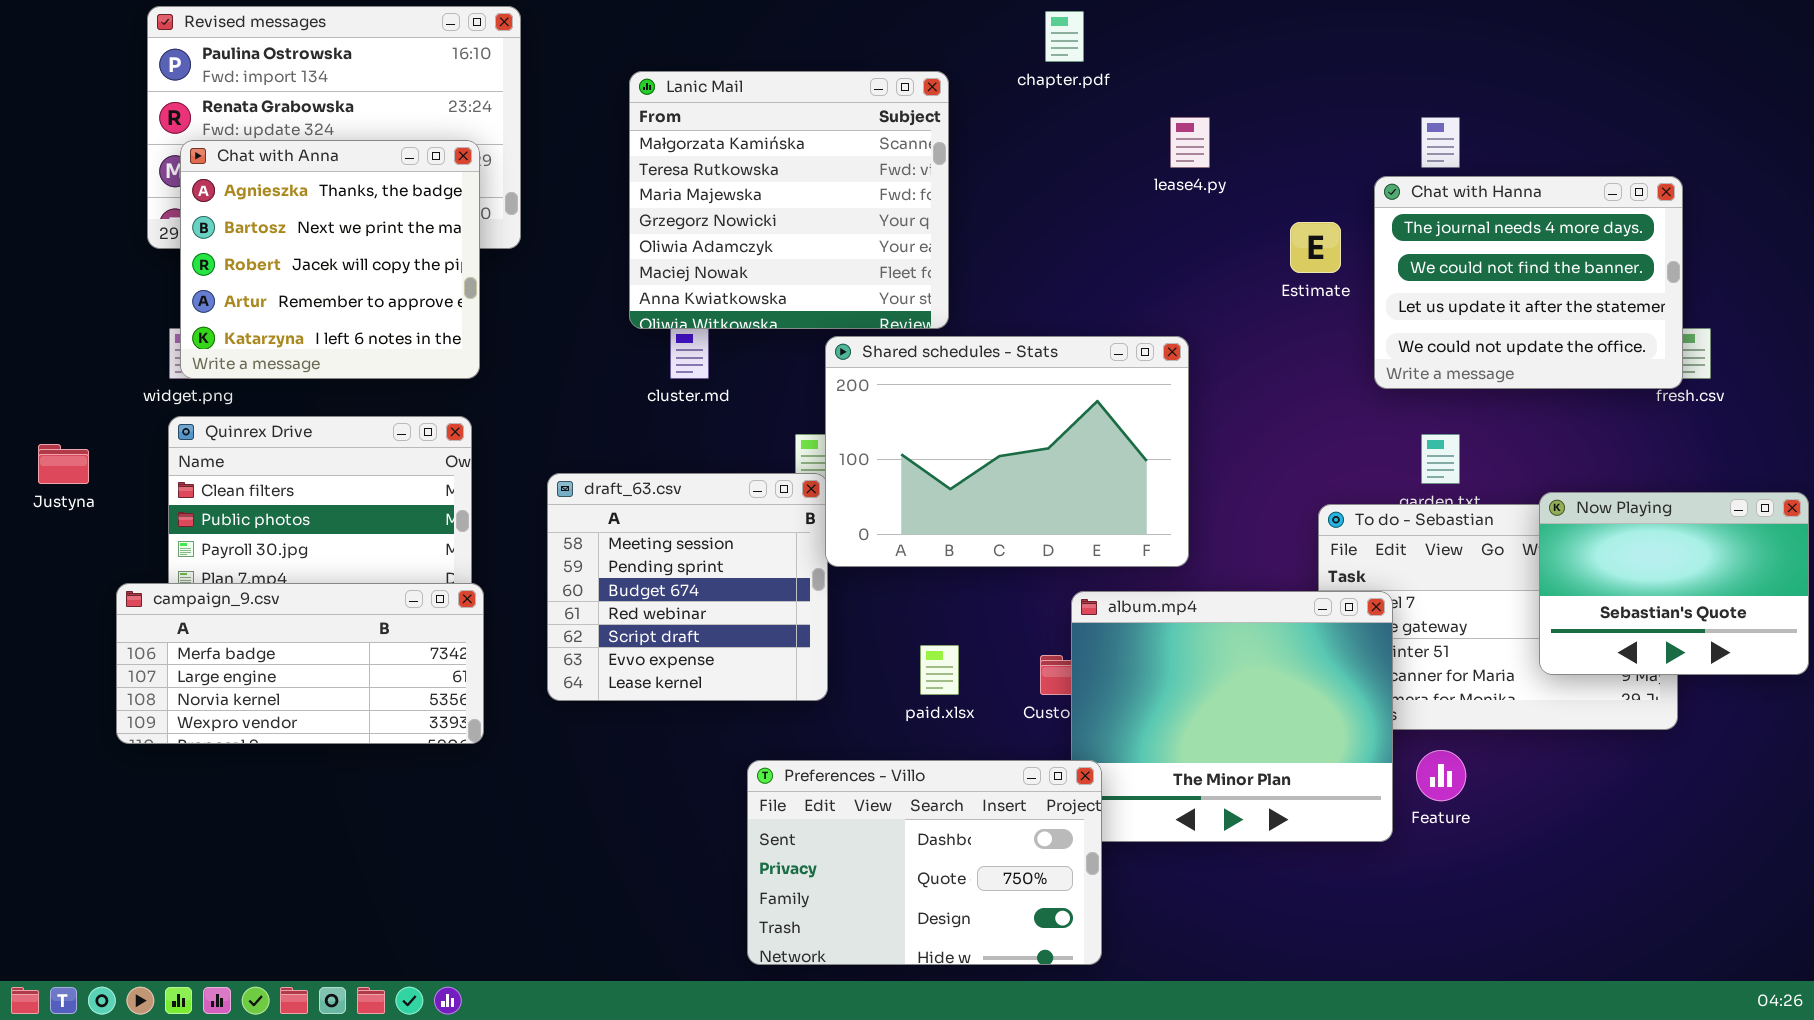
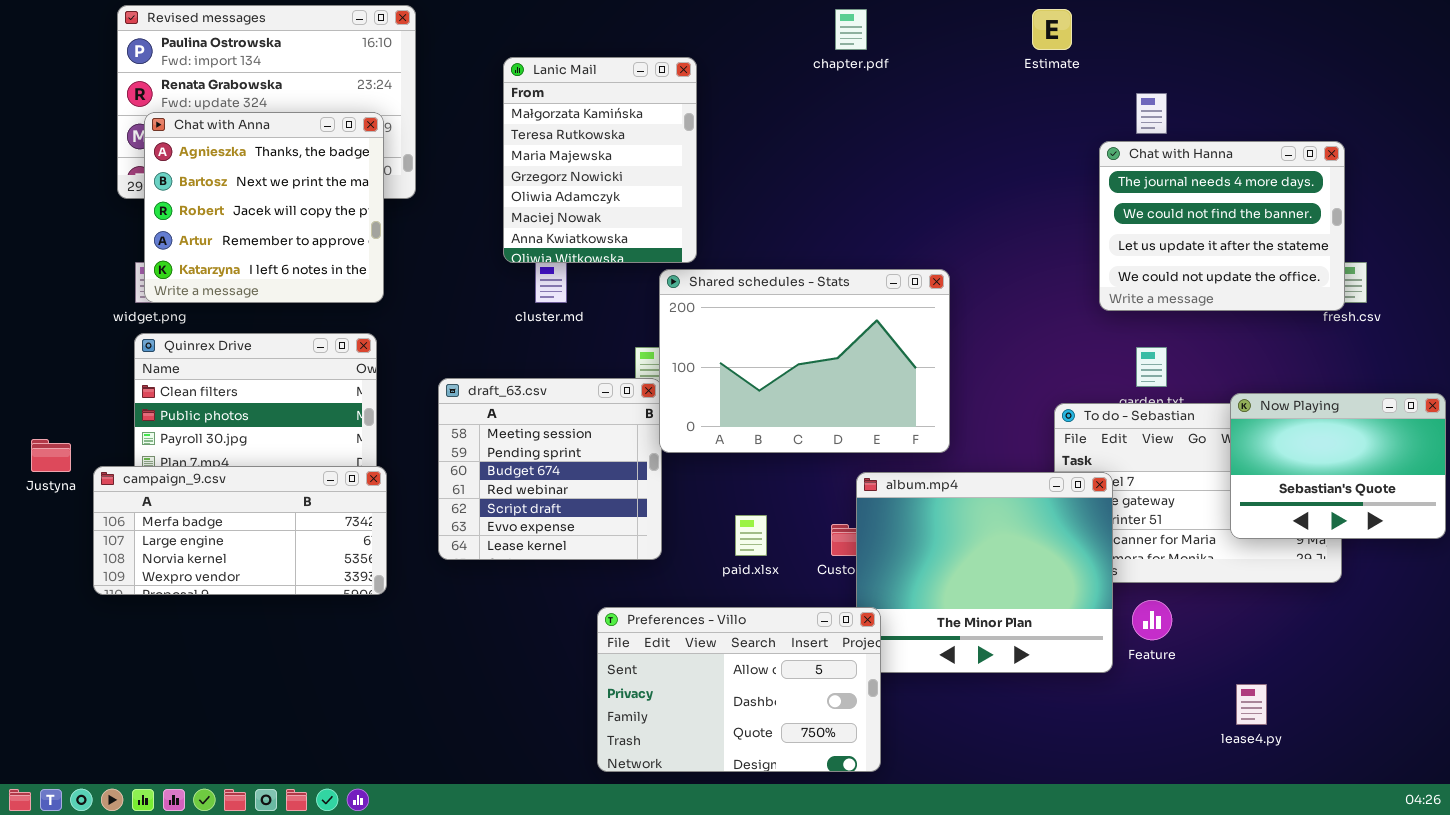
Lanic Mail: [629,71,949,329] -> [503,57,697,263], resized
lease4.py: [1170,117,1210,168] -> [1236,684,1267,725], moved
Estimate: [1290,222,1341,273] -> [1032,9,1072,50], moved
Justyna: [38,444,89,484] -> [31,439,71,472], moved
Preferences - Villo: [747,760,1102,965] -> [597,607,881,772], scrolled up 1 row

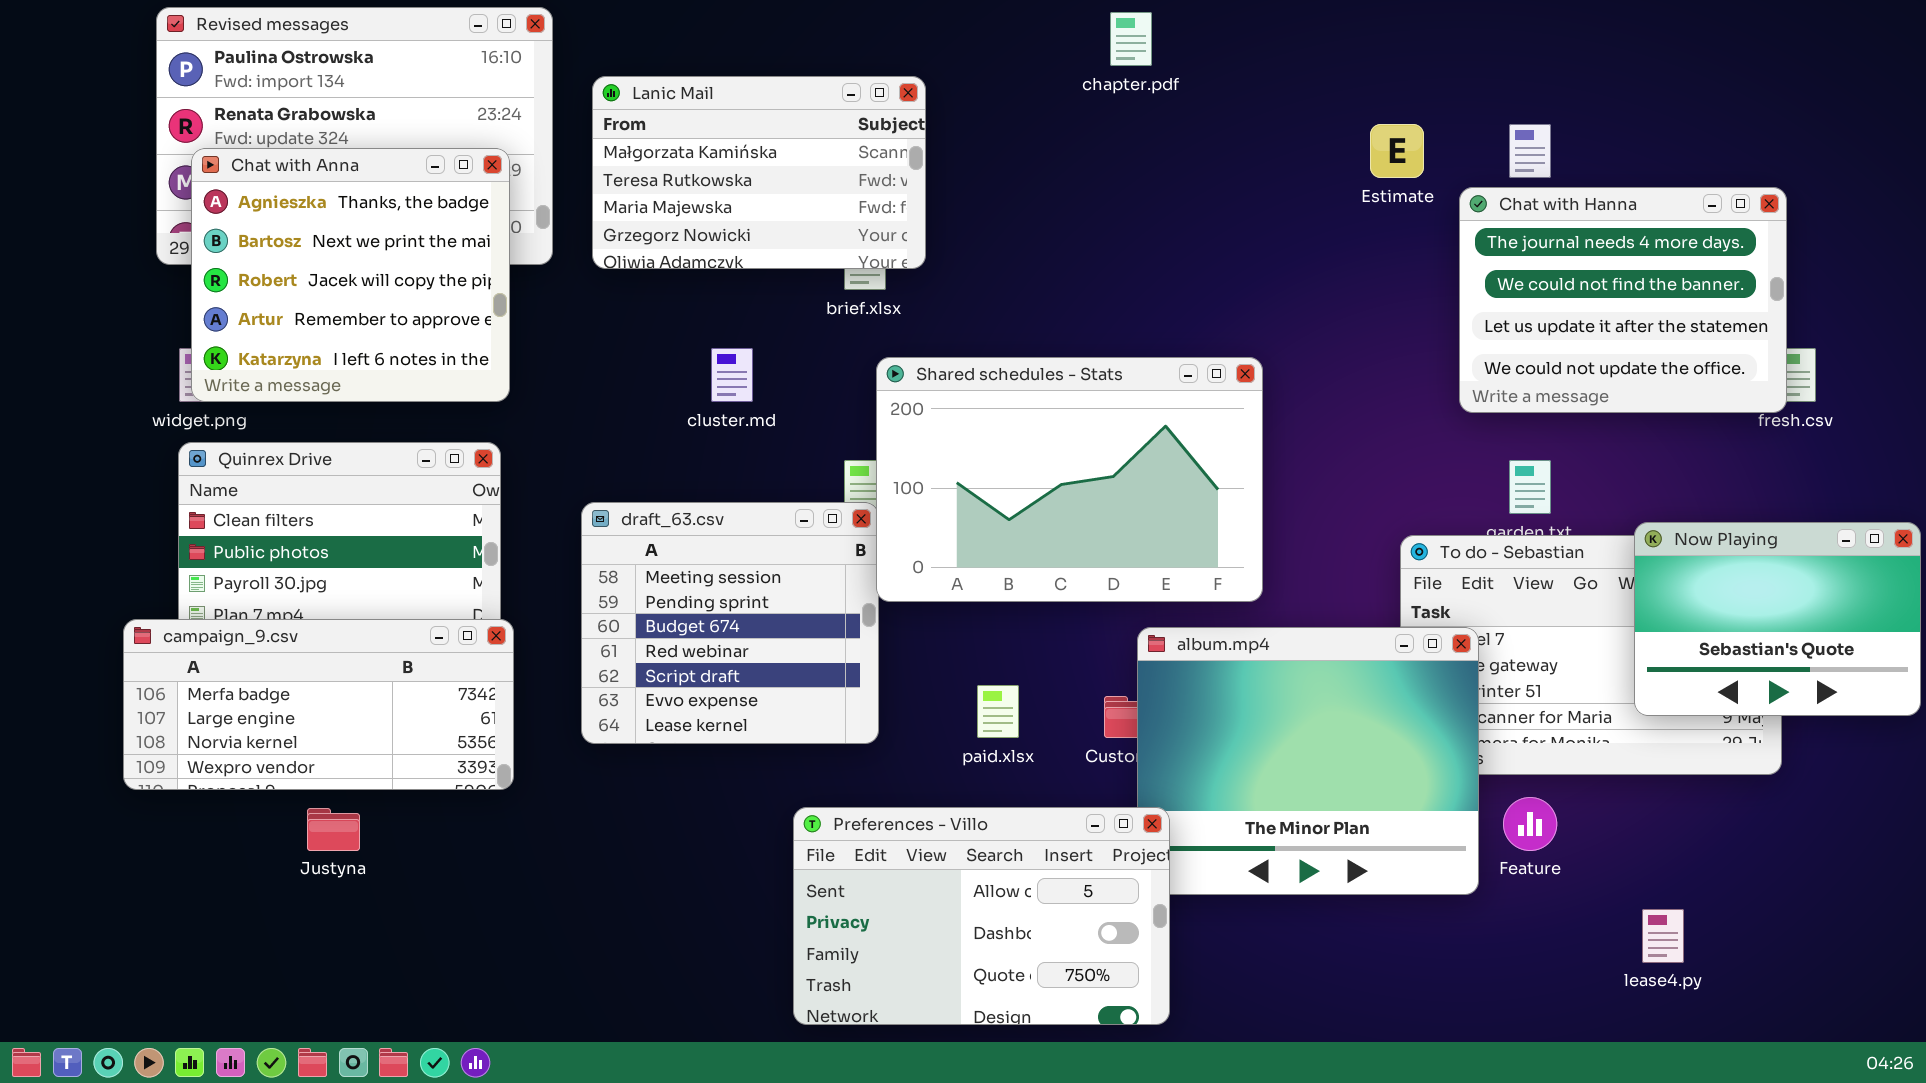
Estimate: [1032,9,1072,50] -> [1370,124,1424,178], moved
Lanic Mail: [503,57,697,263] -> [592,76,926,269], resized
Justyna: [31,439,71,472] -> [307,808,360,851], moved

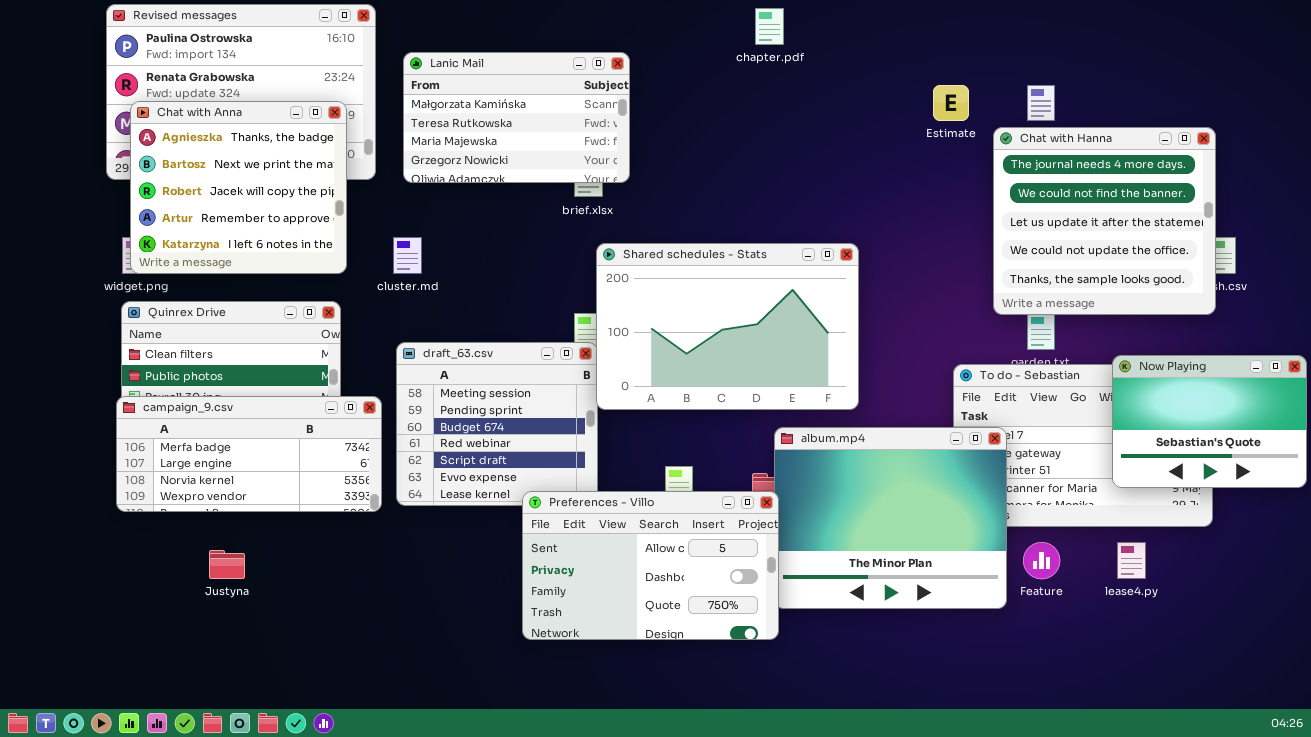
Chat with Hanna: [1459,187,1787,413] -> [993,127,1216,315], resized
cluster.md: [711,348,753,402] -> [393,237,422,274], moved
campaign_9.csv: [123,619,514,790] -> [116,396,382,512], moved
Preferences - Villo: [793,807,1170,1025] -> [522,491,779,640], moved
lease4.py: [1642,909,1684,963] -> [1117,542,1146,579], moved

